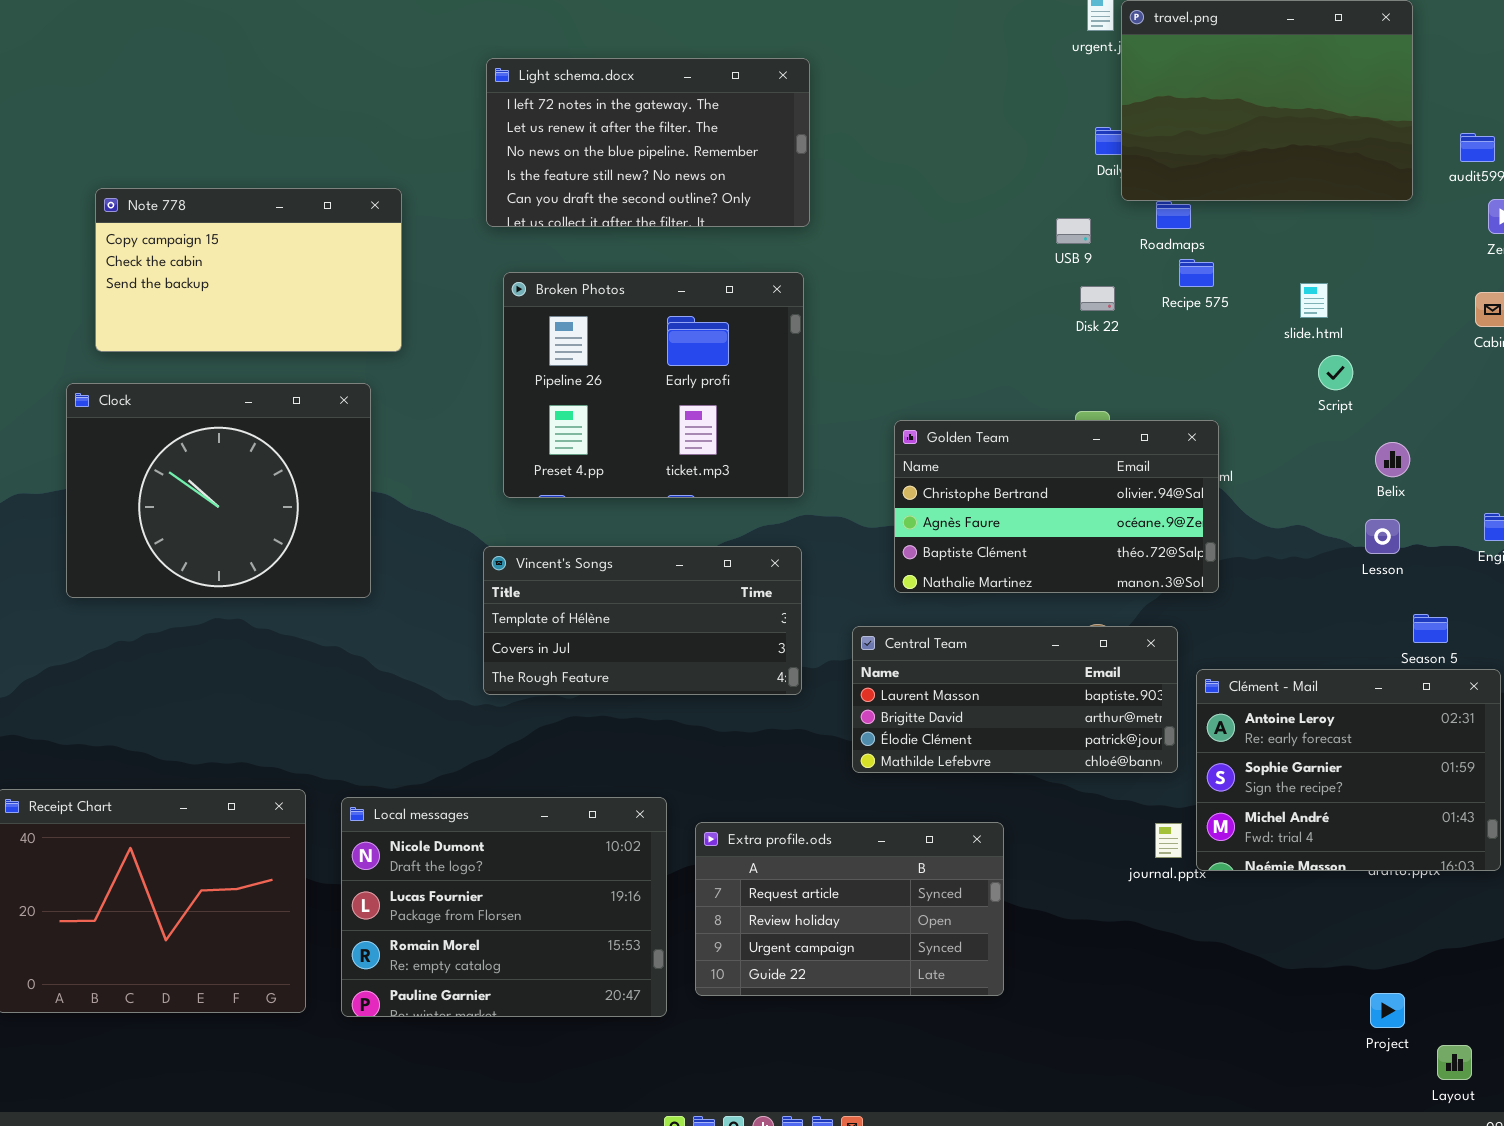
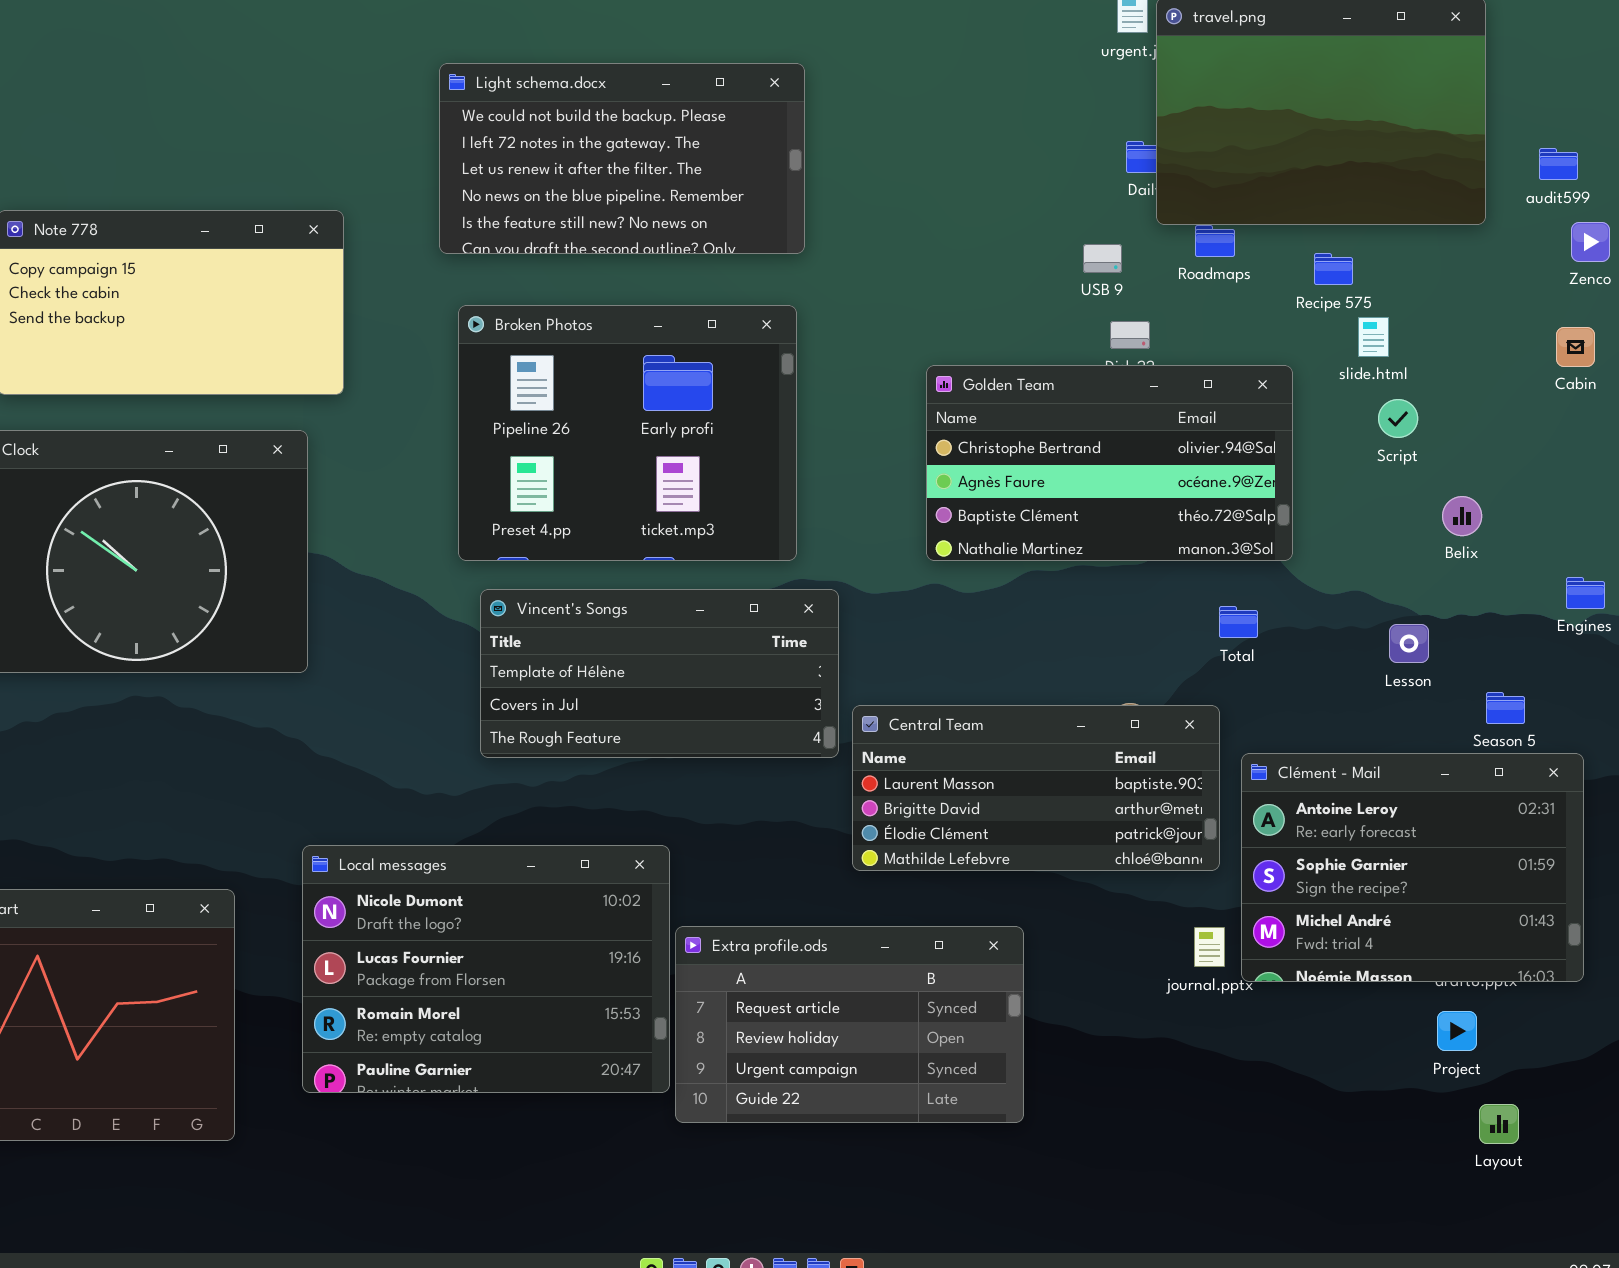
Light schema.docx: [486,58,810,227] -> [439,63,805,254], scrolled up 1 row
Recipe 575: [1179,259,1214,287] -> [1314,253,1353,285], moved
Golden Team: [894,420,1219,593] -> [926,365,1293,561], moved
Lesson: [1365,519,1400,554] -> [1389,624,1429,663], moved
Vincent's Songs: [483,546,802,695] -> [480,589,839,758], moved
Local messages: [341,797,667,1017] -> [302,845,670,1093], moved
Project: [1370,993,1405,1028] -> [1437,1011,1477,1051], moved
Layout: [1437,1045,1472,1080] -> [1479,1104,1519,1144], moved

